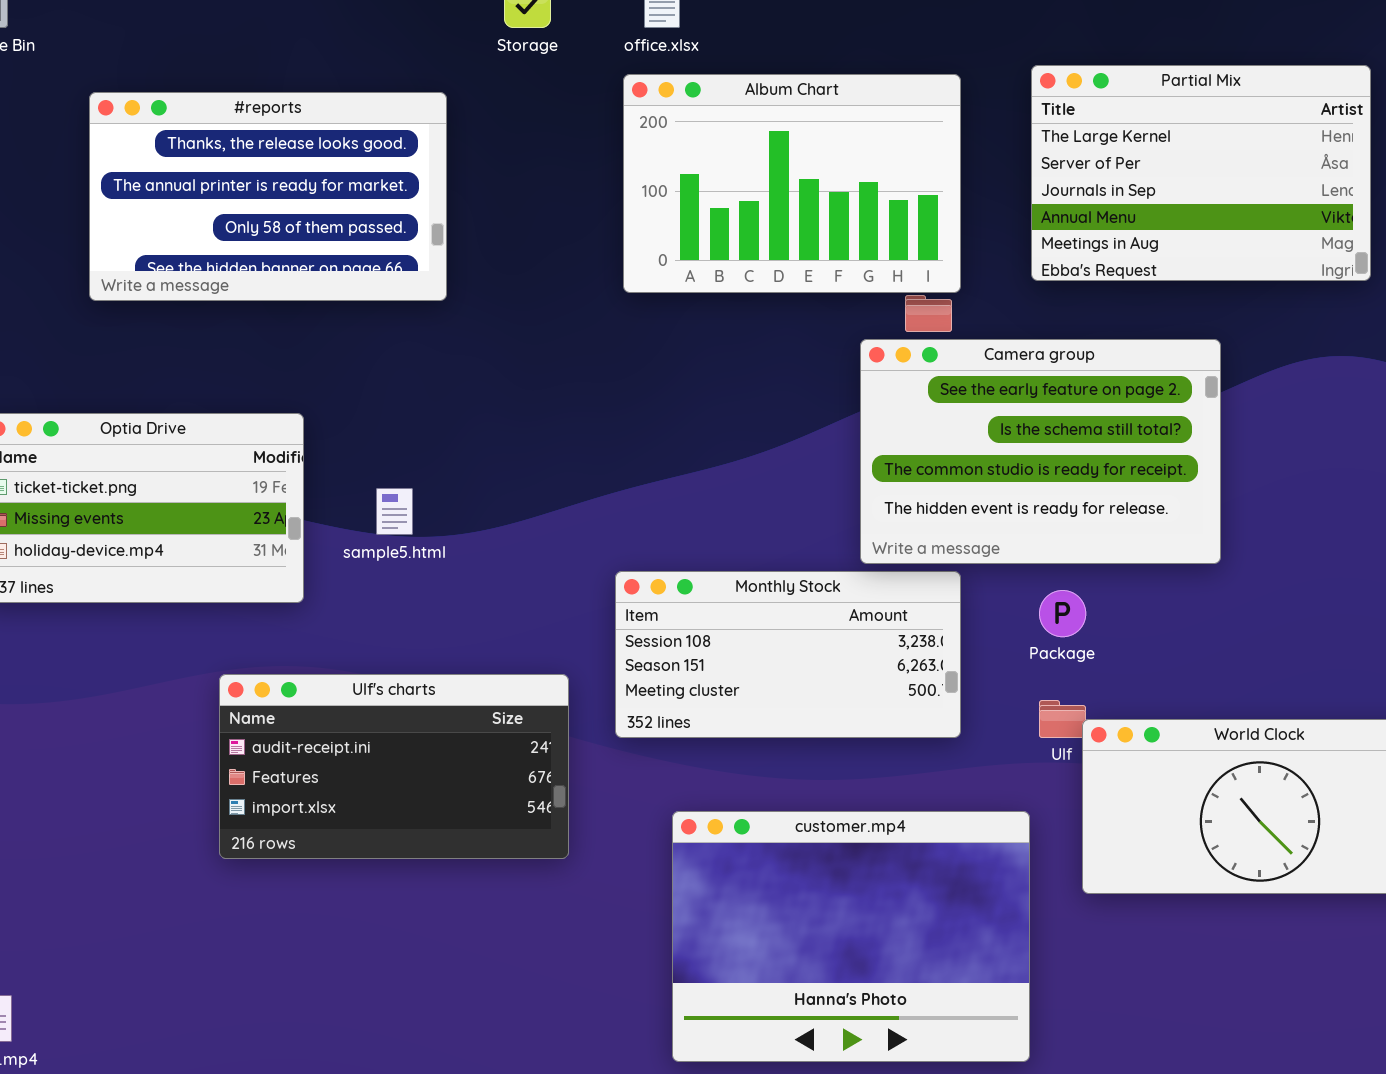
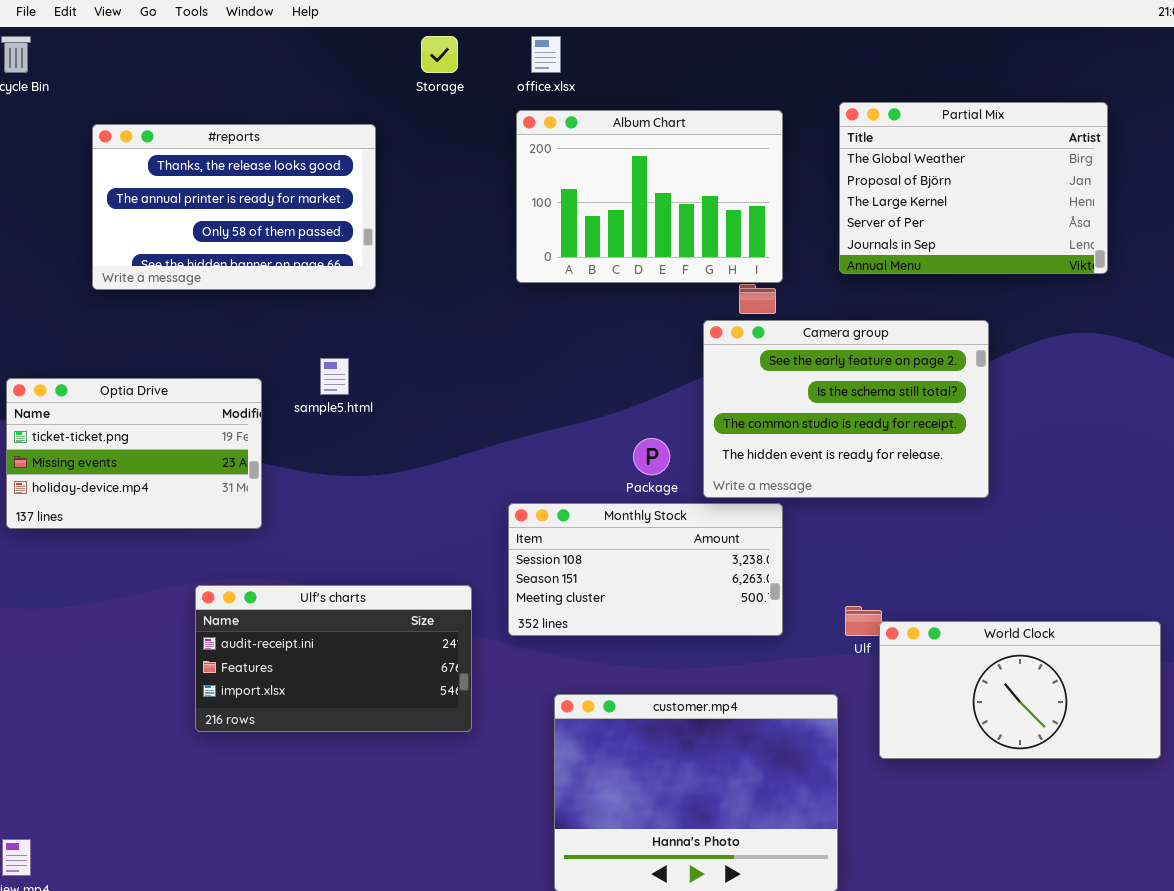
Partial Mix: [1031,65,1371,281] -> [839,102,1108,274], scrolled up 2 rows
sample5.html: [376,488,413,535] -> [320,358,349,395], moved
Package: [1039,590,1086,637] -> [633,438,670,475], moved

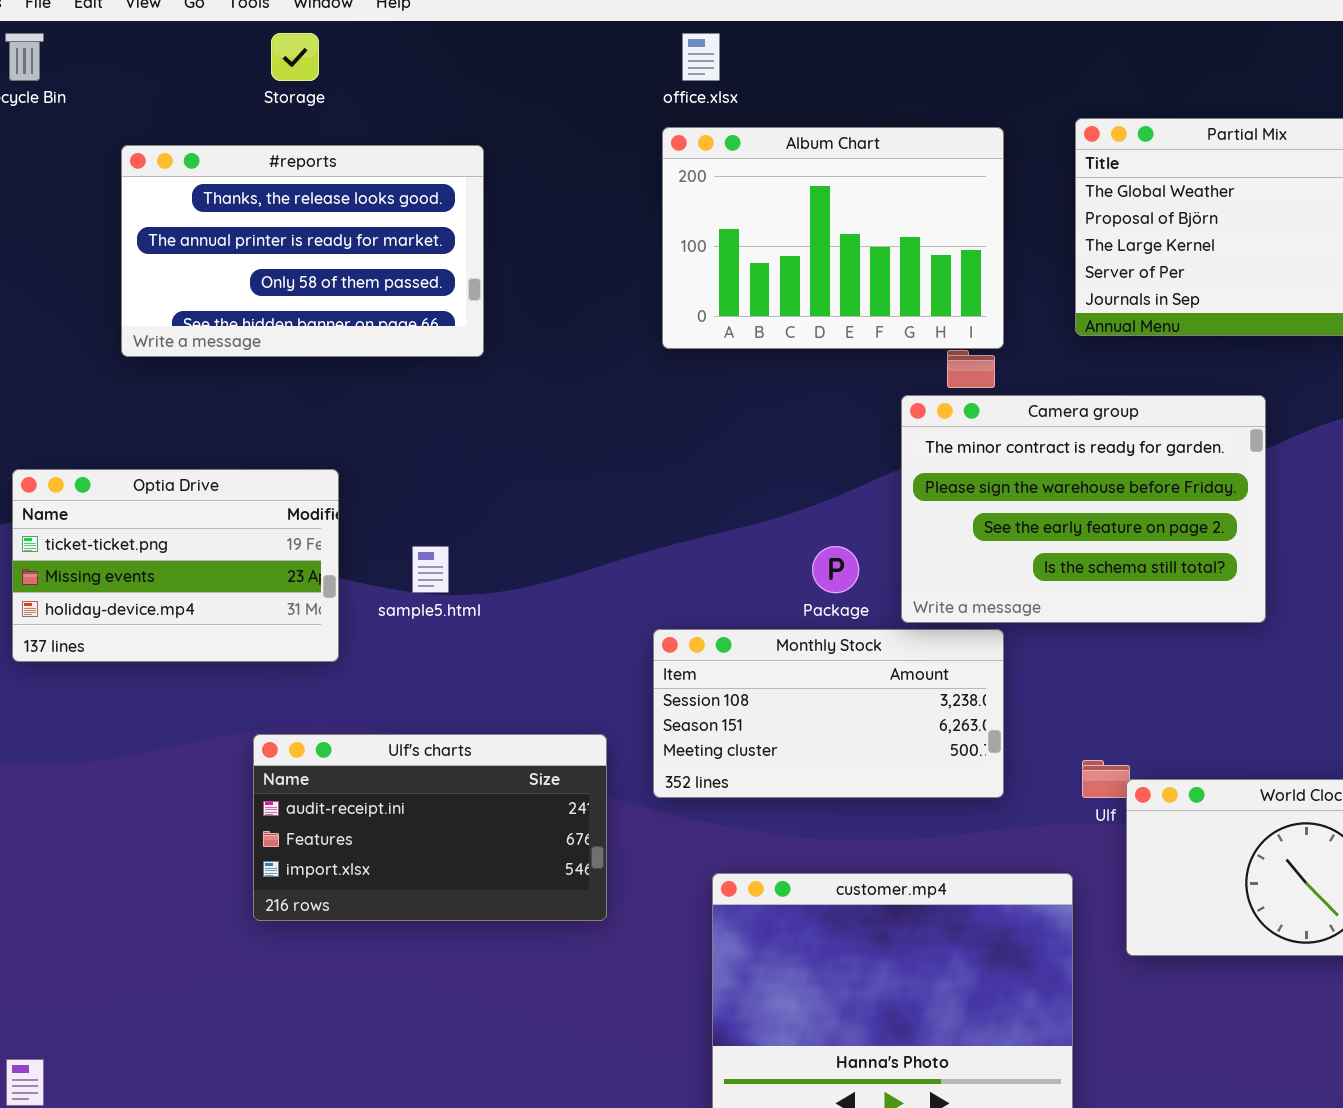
Storage: [421,36,458,73] -> [271,33,319,81], moved
Camera group: [703,320,989,498] -> [901,395,1266,623], scrolled up 2 rows
sample5.html: [320,358,349,395] -> [412,546,449,593], moved

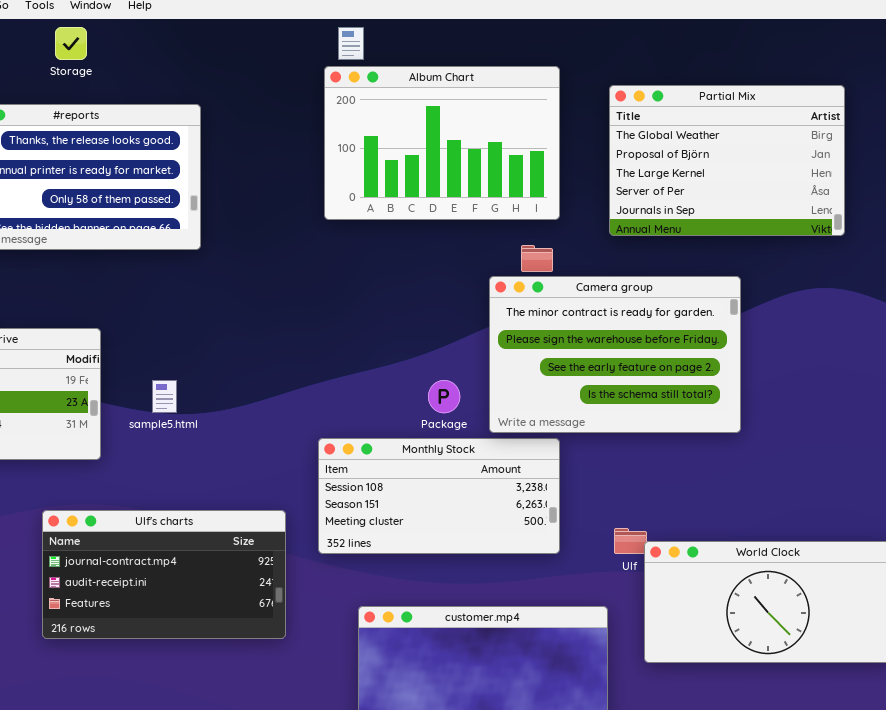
Album Chart: [662,127,1004,349] -> [324,66,560,220], moved
Ulf's charts: [253,734,607,921] -> [42,510,286,639], scrolled up 1 row

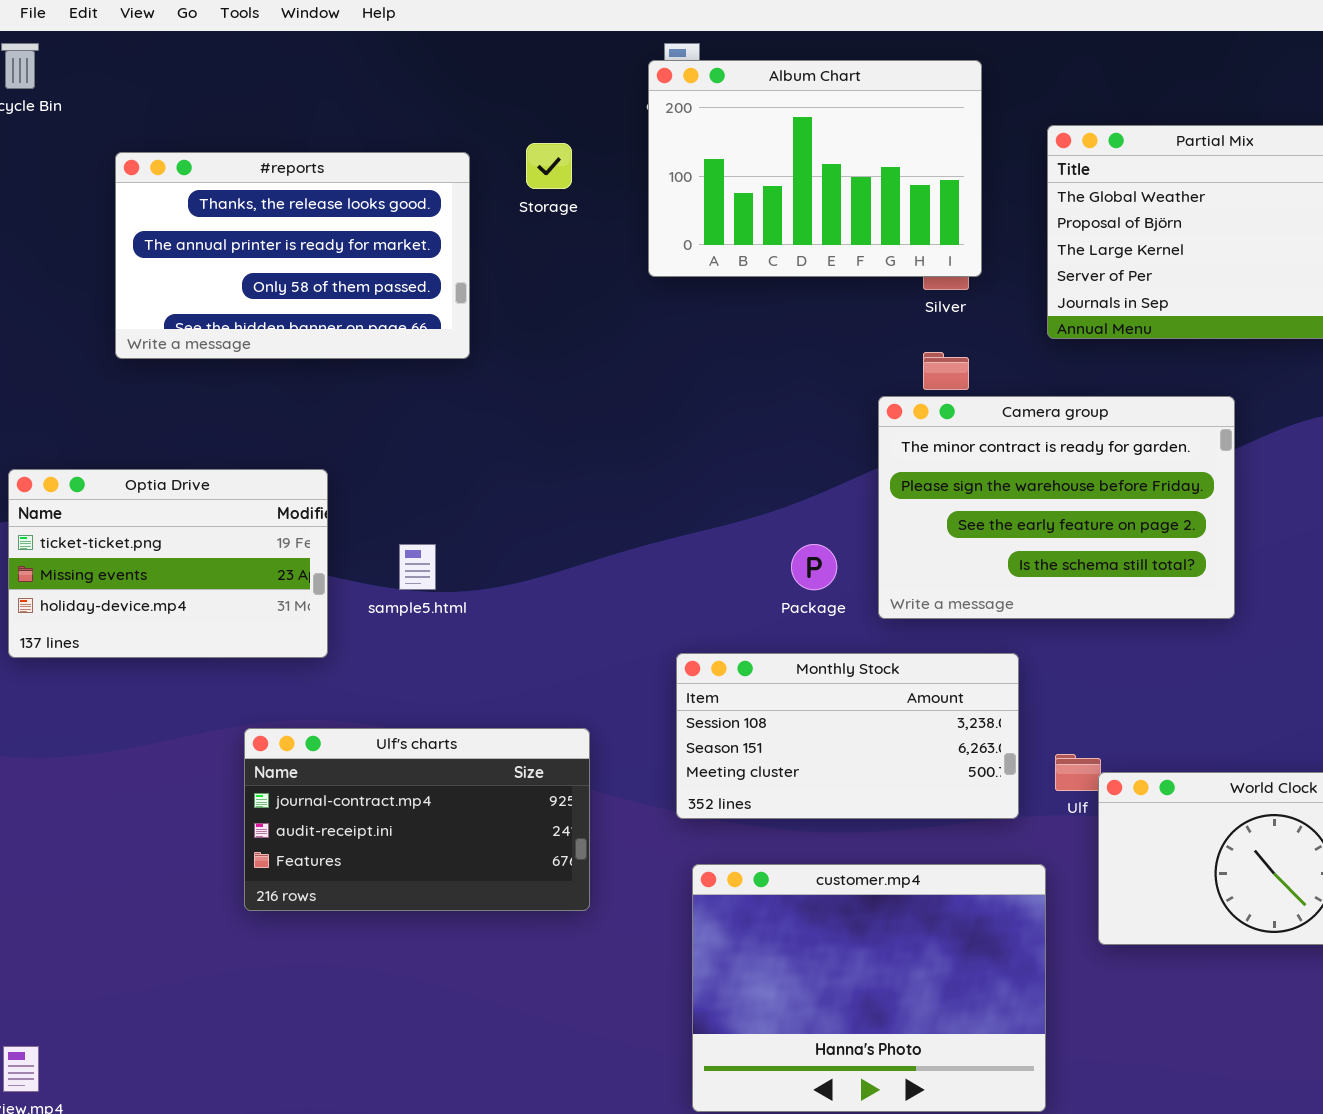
Storage: [55,27,87,60] -> [526,143,572,189], moved
Album Chart: [324,66,560,220] -> [648,60,982,277], moved
Monthly Stock: [318,438,560,554] -> [676,653,1019,819], moved

